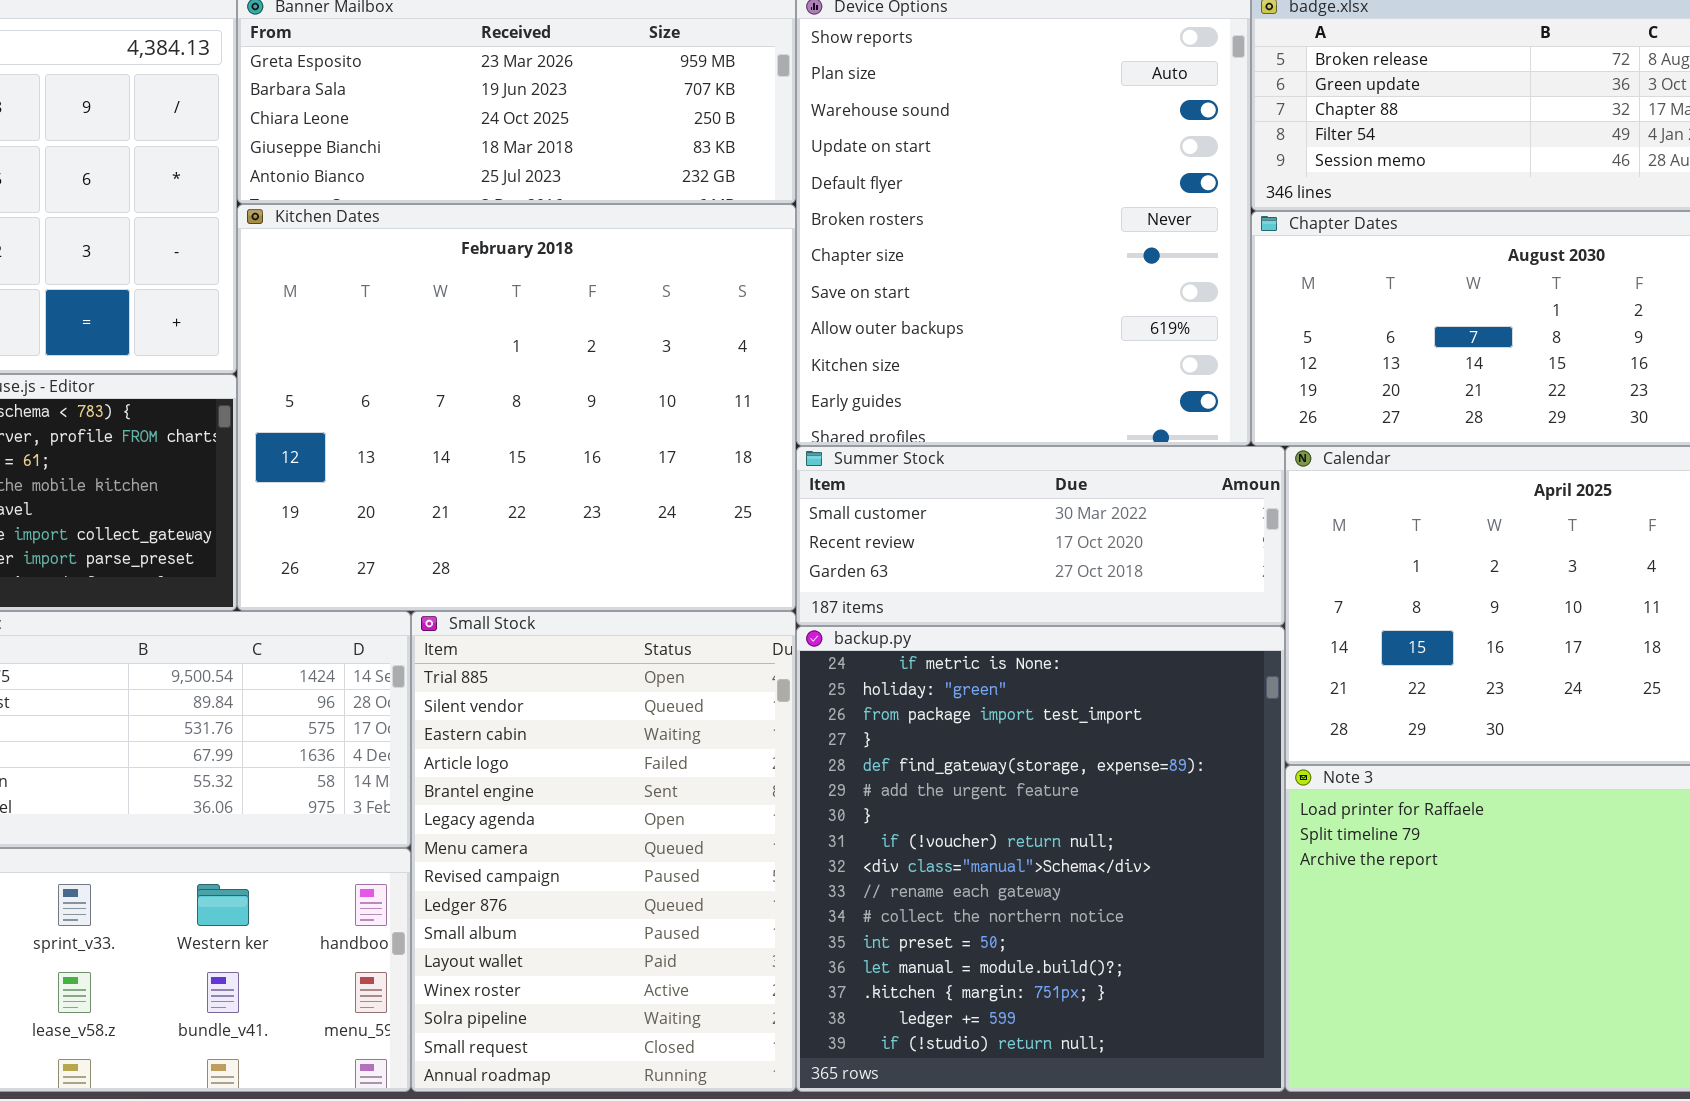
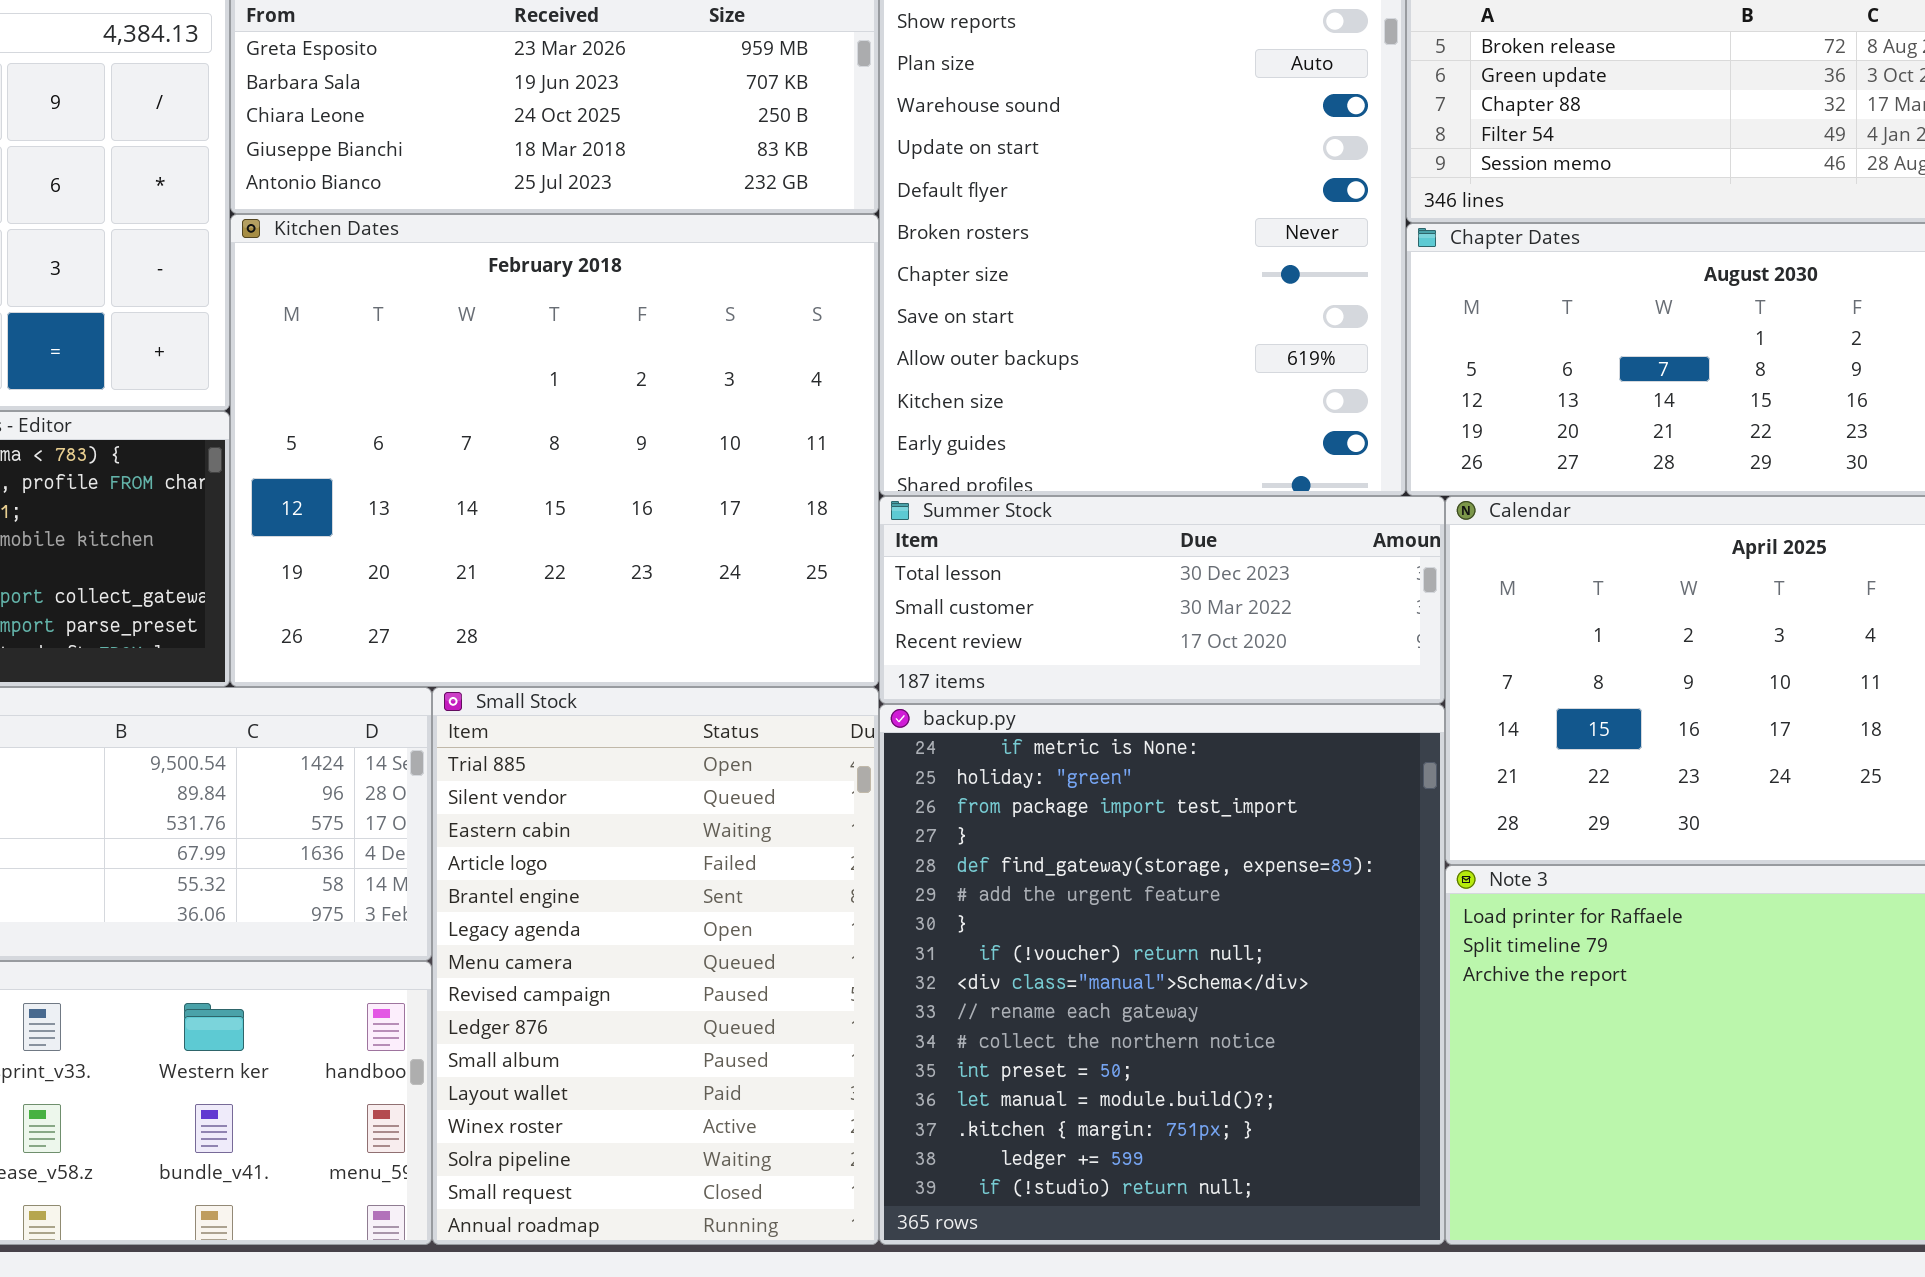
Summer Stock: [796,446,1285,626] -> [879,496,1445,704], scrolled up 1 row

